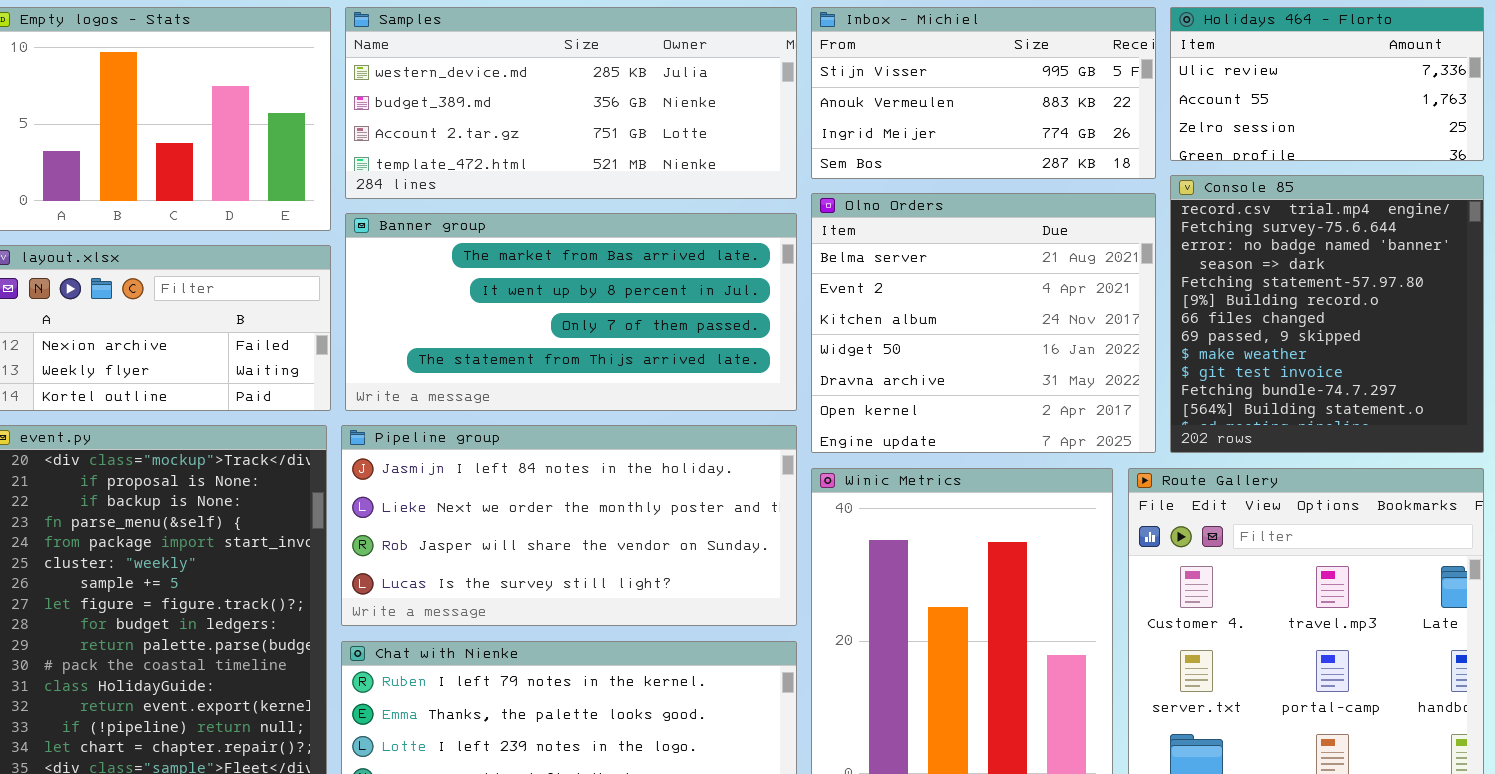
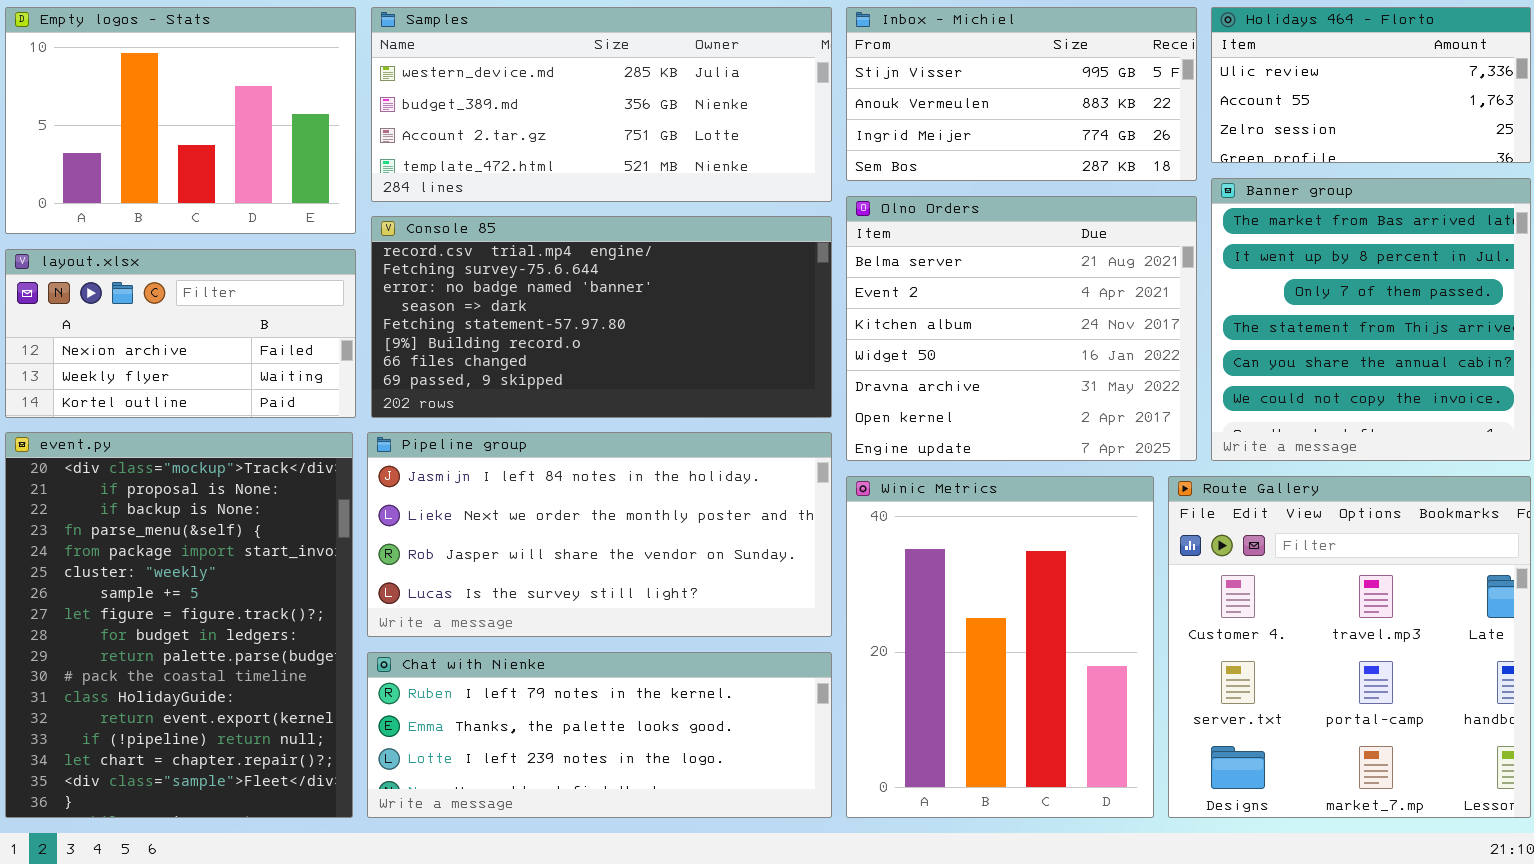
Console 85: [1170,175,1484,453] -> [371,216,832,418], moved, resized
Banner group: [345,213,797,411] -> [1211,178,1531,461], moved, resized

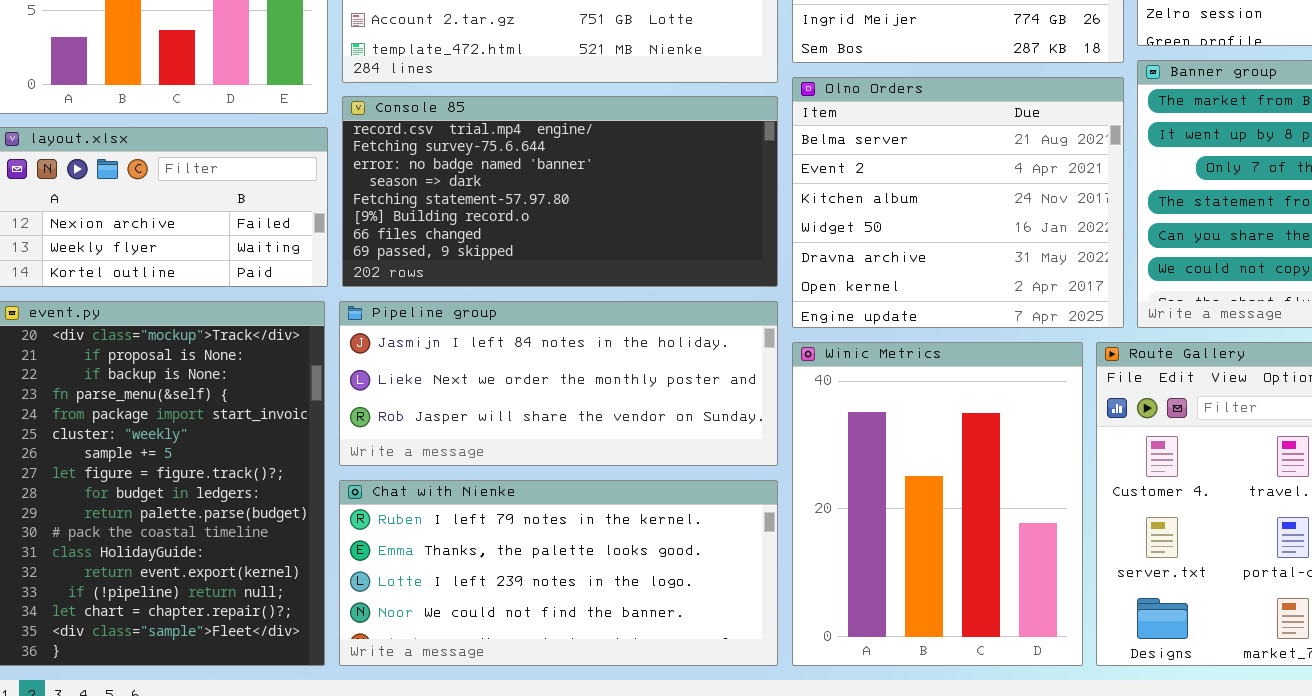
Pipeline group: [367,432,832,637] -> [339,301,778,466], resized
Chat with Nienke: [367,652,832,818] -> [339,480,778,666], resized

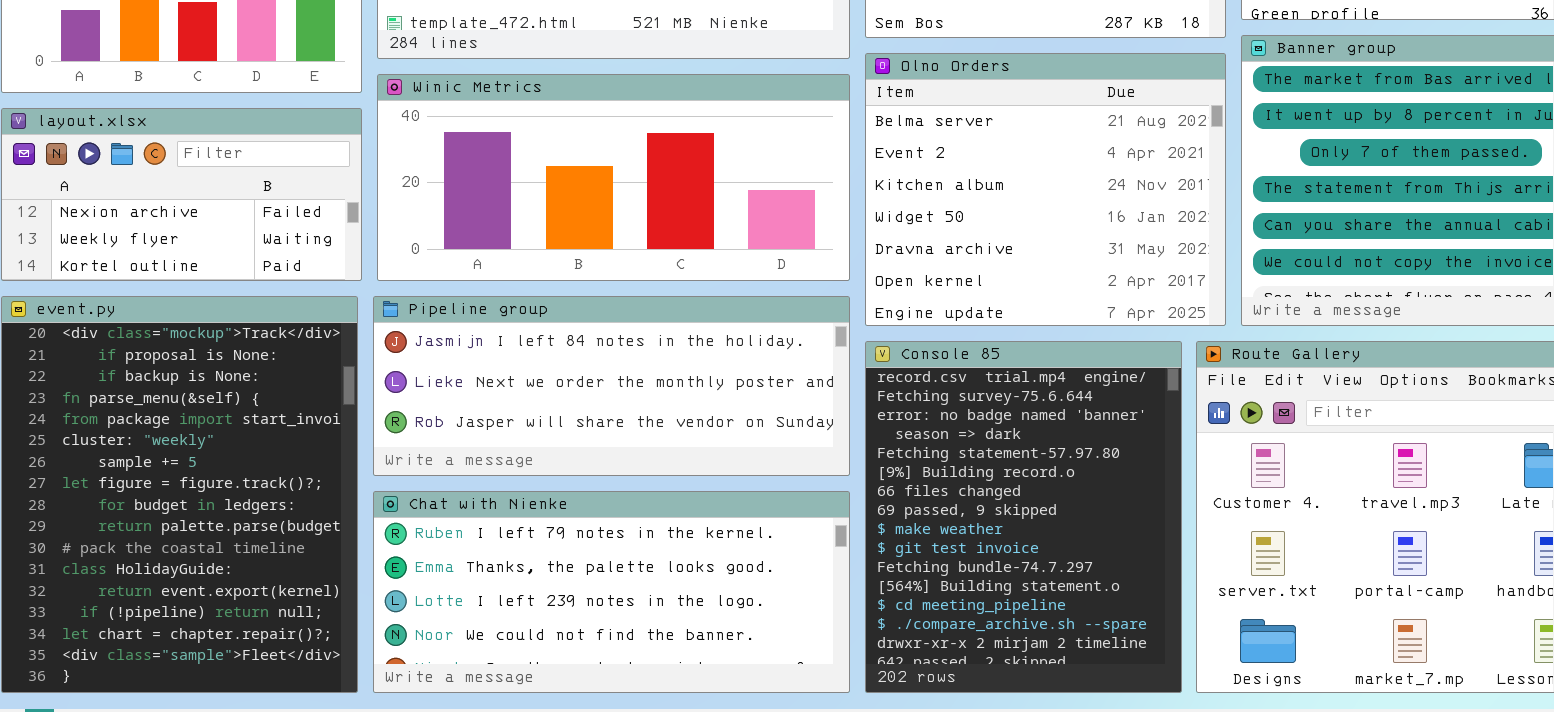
Console 85: [342,96,778,287] -> [865,341,1182,693], moved, resized
Winic Metrics: [792,342,1083,666] -> [377,74,850,281], moved, resized

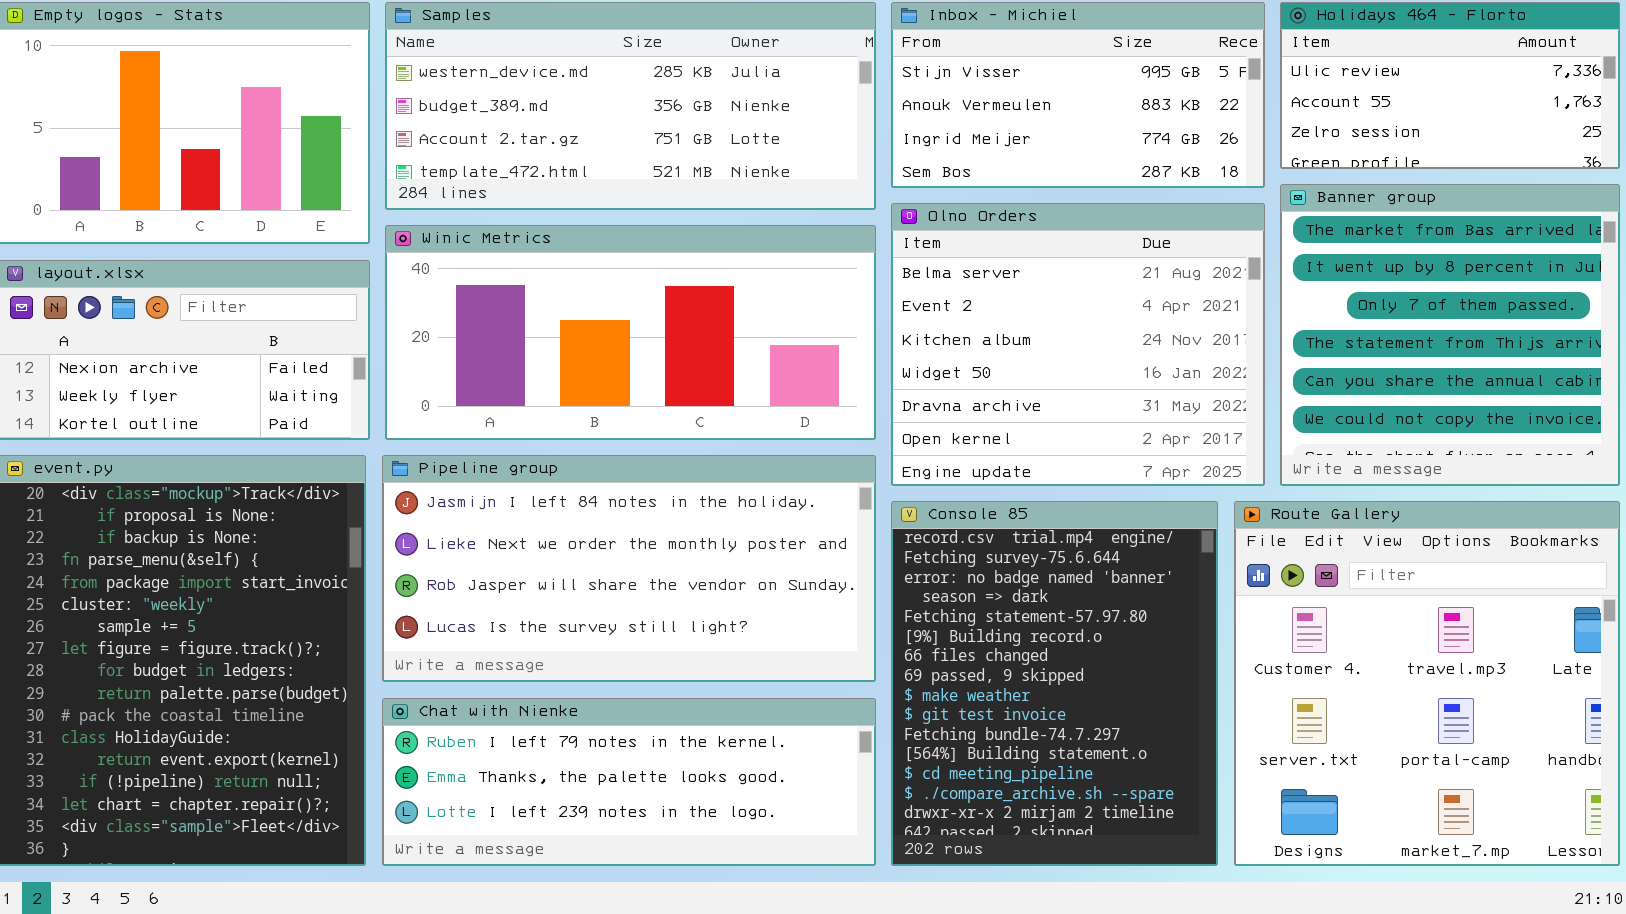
Pipeline group: [373,296,850,476] -> [382,455,876,682], resized
Chat with Nienke: [373,491,850,693] -> [382,698,876,866], resized

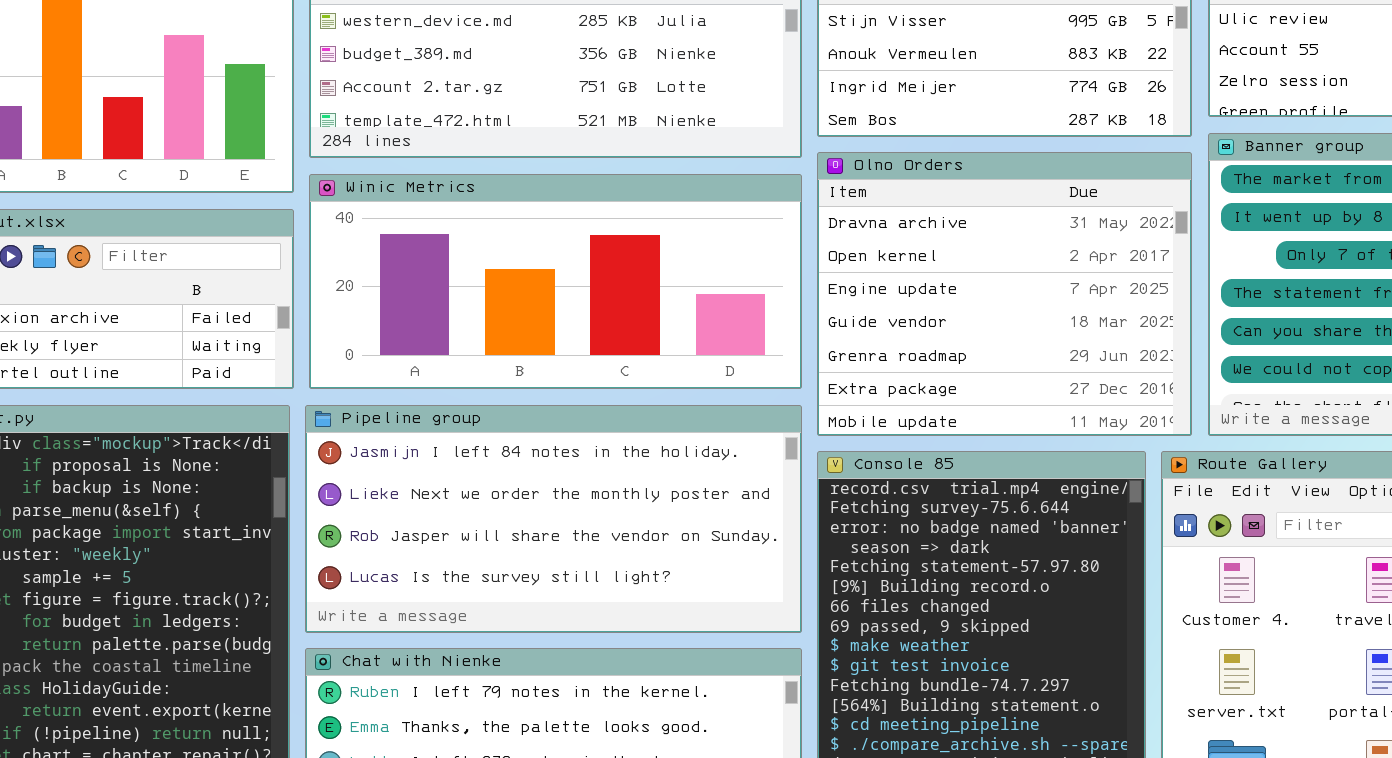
Olno Orders: [891,203,1265,486] -> [817,152,1192,436], scrolled down 4 rows

